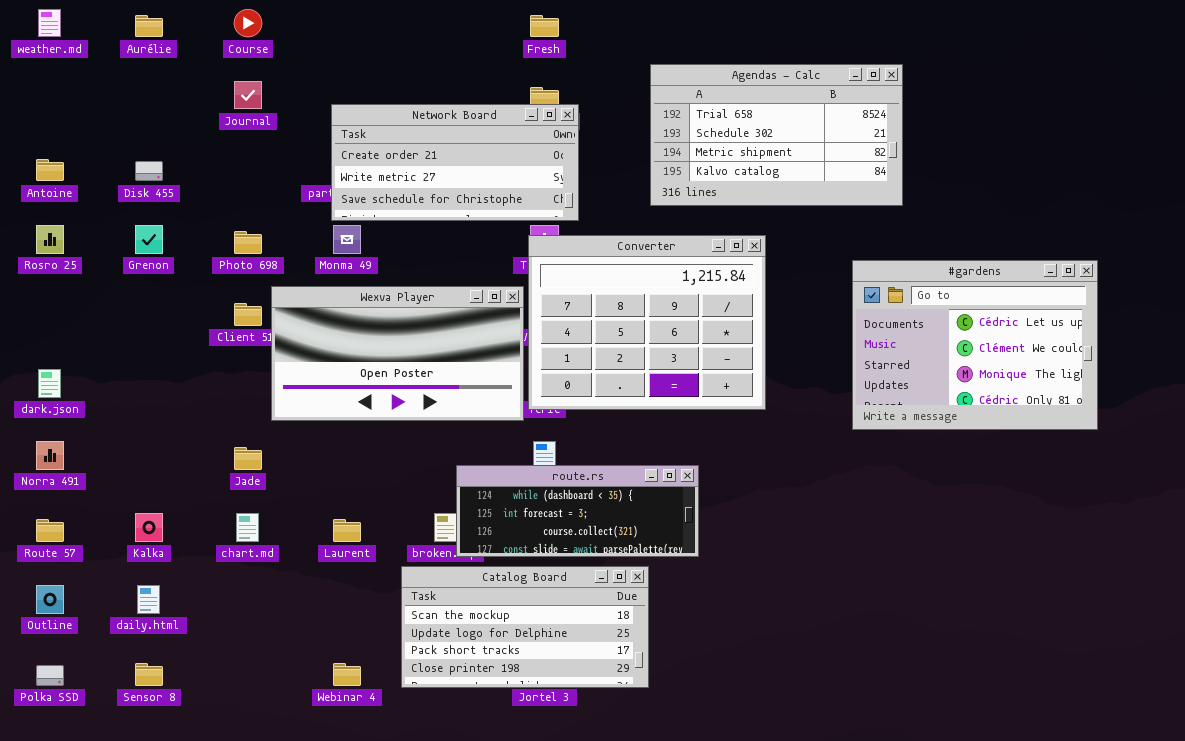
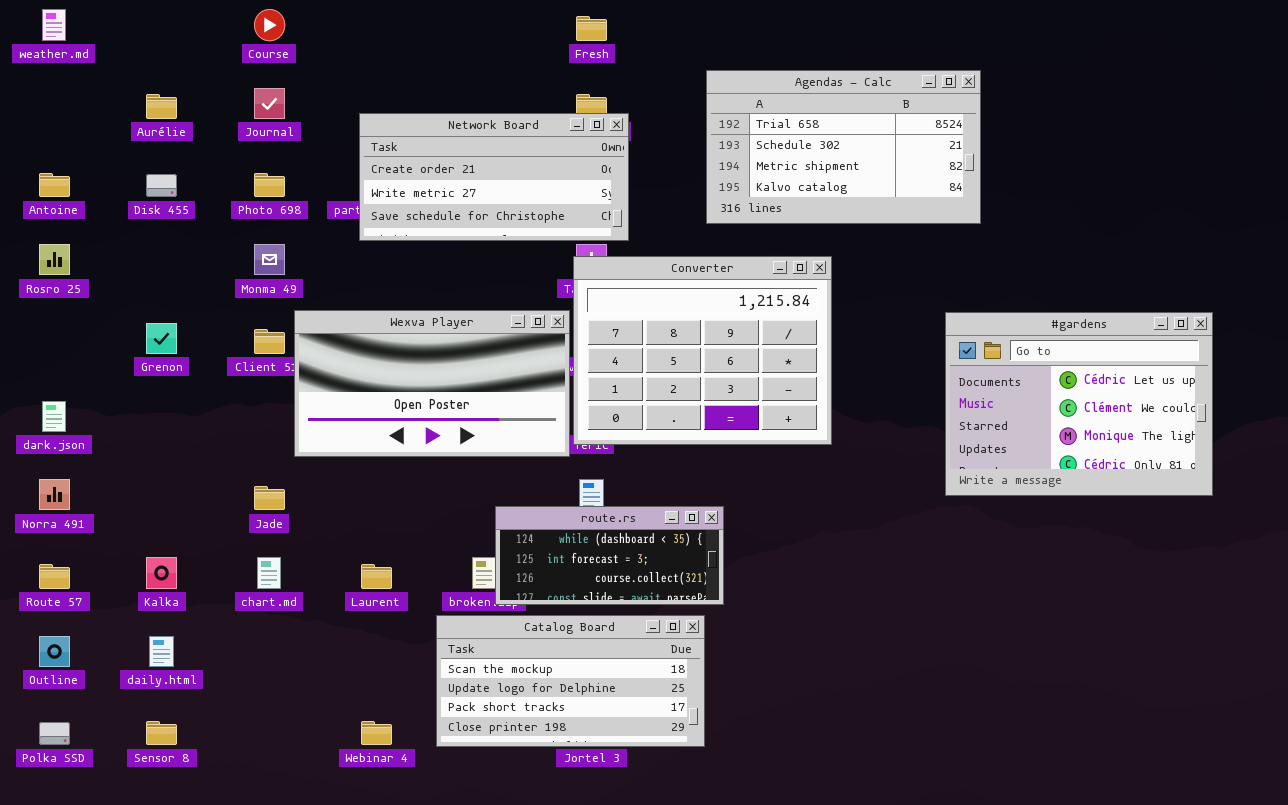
Aurélie: [135,15,163,37] -> [146,94,177,119], moved
Grenon: [135,225,163,254] -> [146,323,177,354], moved
Monma 49: [333,225,361,254] -> [254,244,285,275], moved
Photo 698: [234,231,262,254] -> [254,173,285,197], moved
#gardens: [852,260,1098,430] -> [945,312,1213,496], moved
route.rs: [456,465,699,557] -> [495,506,724,605], resized

